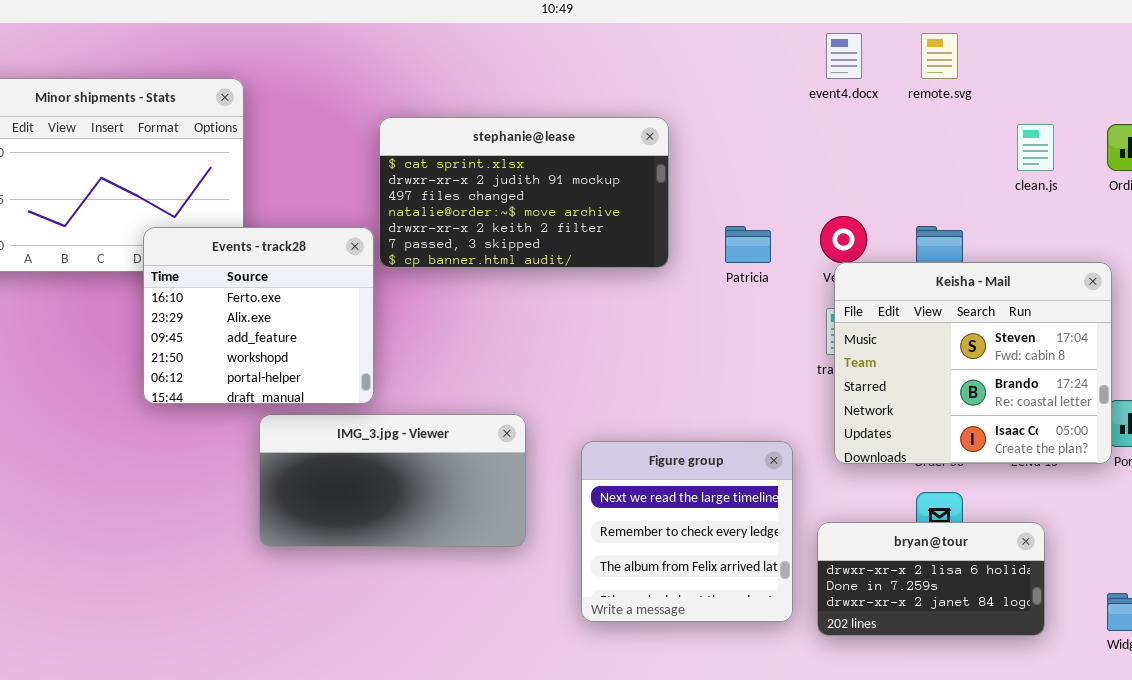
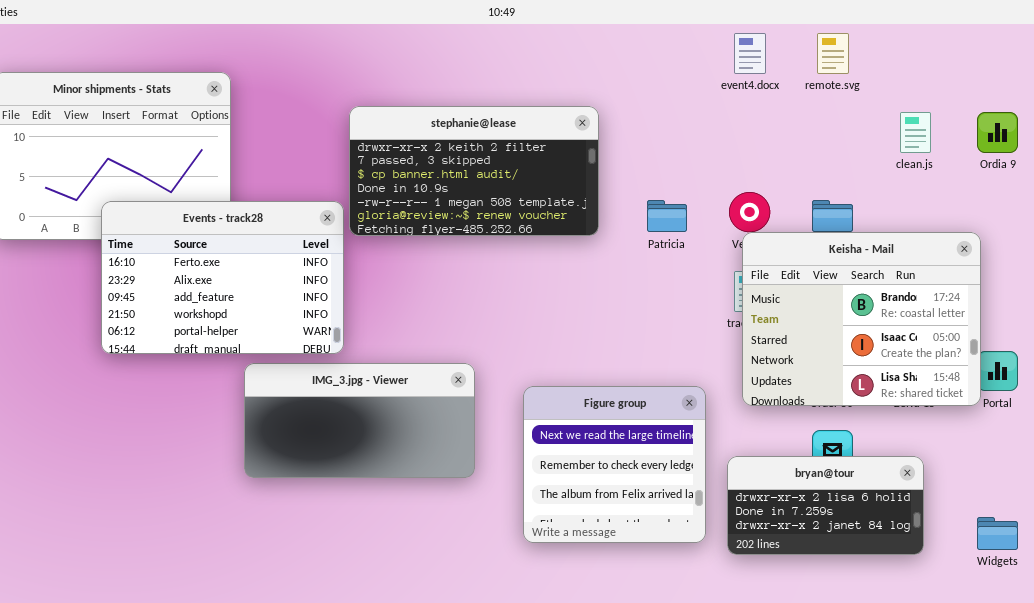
stephanie@lease: [379,117,669,268] -> [349,106,599,236], scrolled down 4 rows
Events - track28: [143,227,374,404] -> [101,201,344,354], resized
Keisha - Mail: [834,262,1112,464] -> [742,232,981,406], scrolled down 1 row

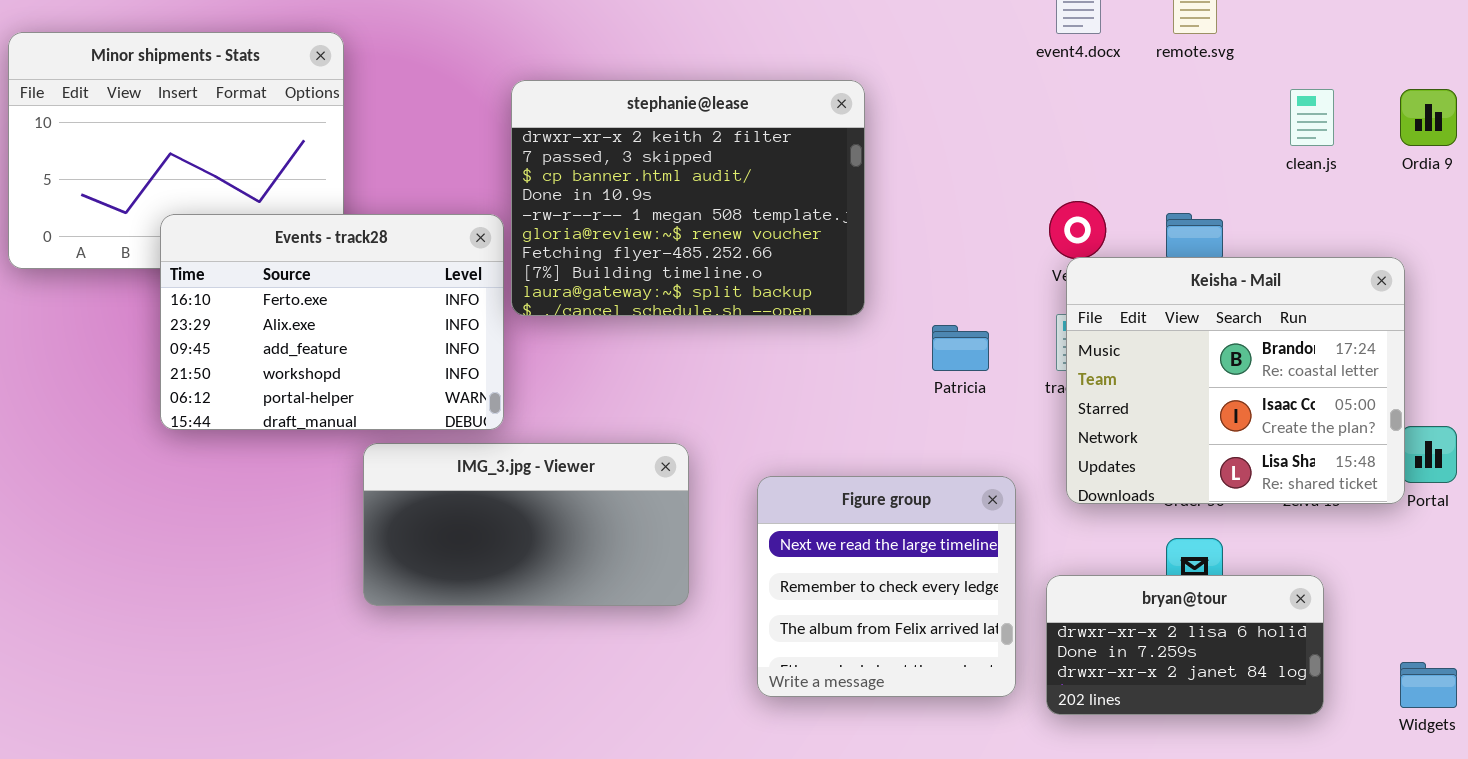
stephanie@lease: [349,106,599,236] -> [511,80,865,316], resized
Patricia: [647,200,687,232] -> [932,325,989,371], moved

